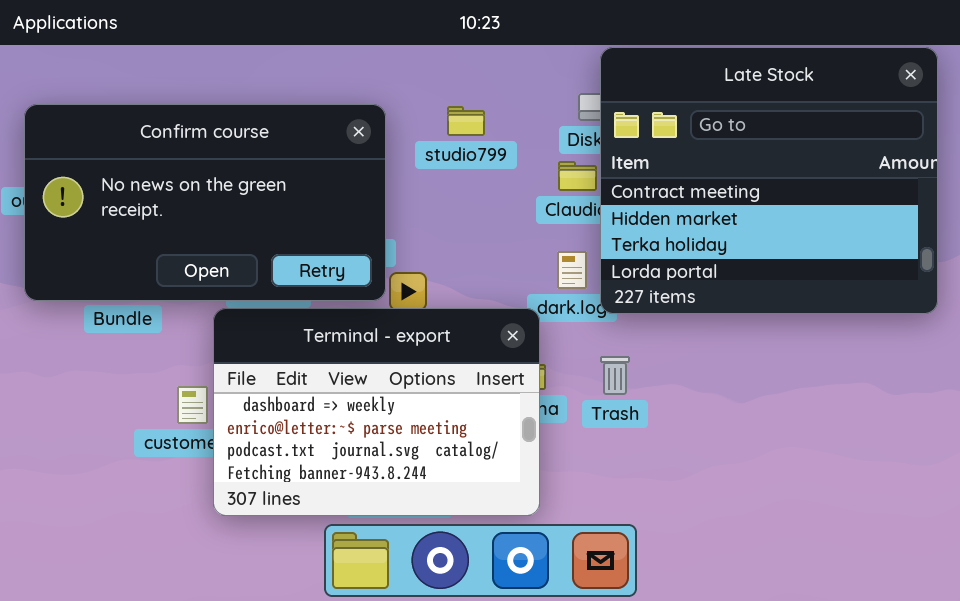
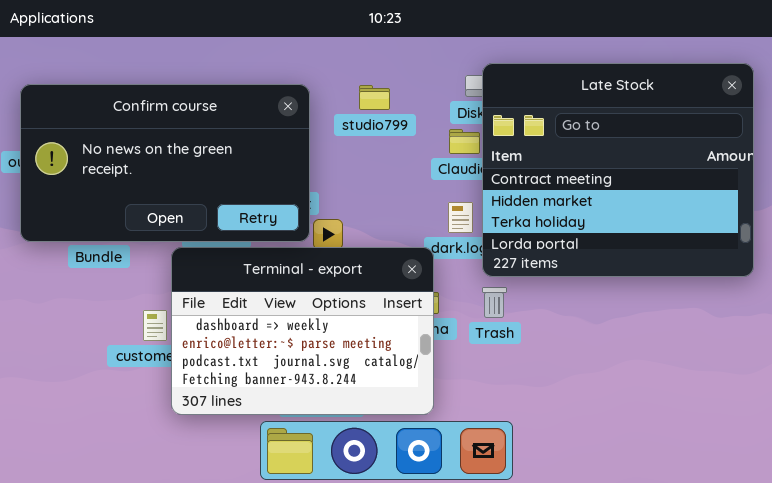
Late Stock: [600,47,938,314] -> [482,63,754,277], moved

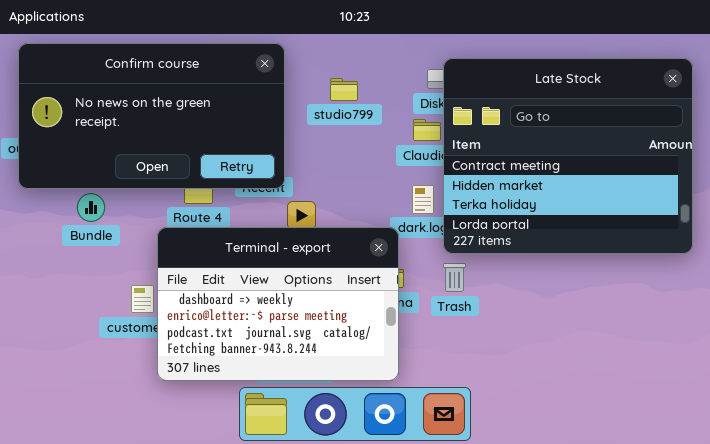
Confirm course: [20,84,310,242] -> [18,43,285,189], moved

